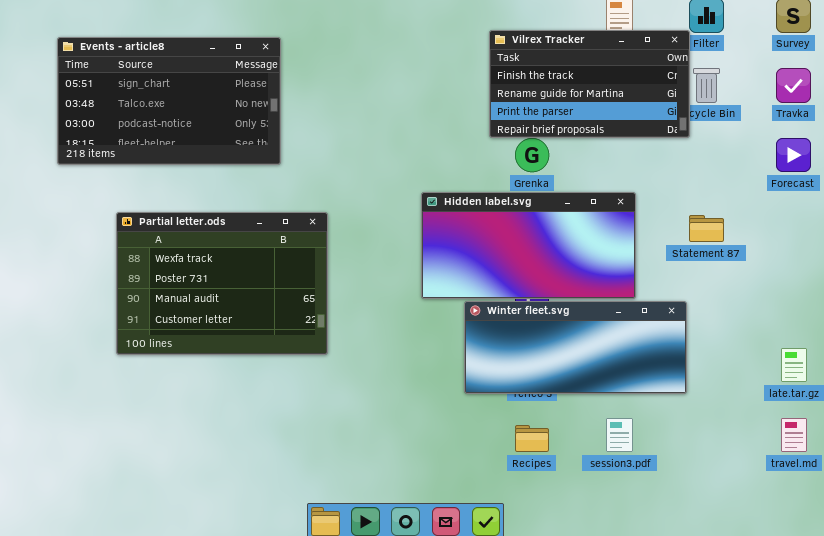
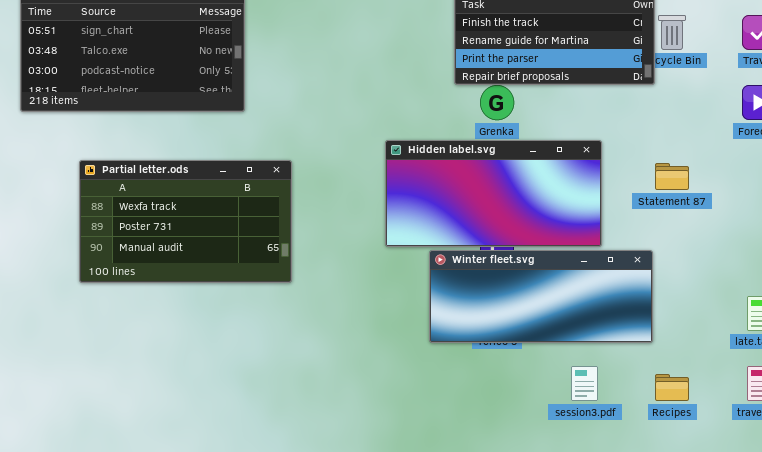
Partial letter.ods: [116,212,328,355] -> [79,160,292,283], resized
Recipes: [515,425,549,452] -> [655,374,689,401], moved

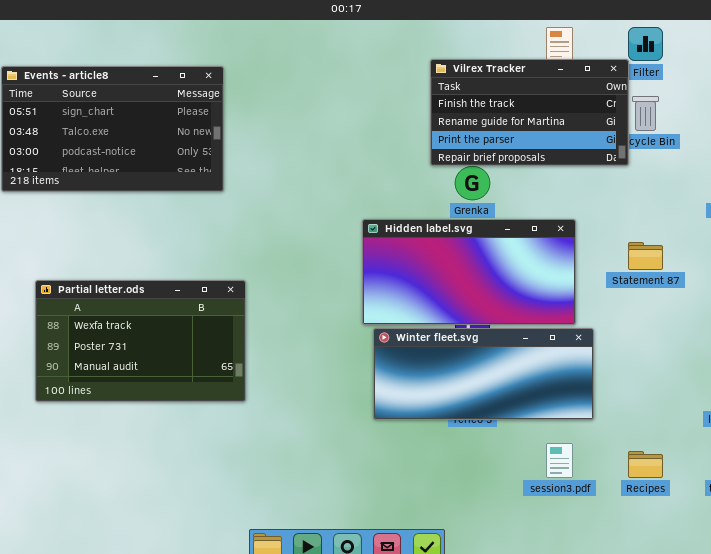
Partial letter.ods: [79,160,292,283] -> [35,280,246,402], moved
Winter fleet.svg: [429,250,653,343] -> [373,328,594,420], moved

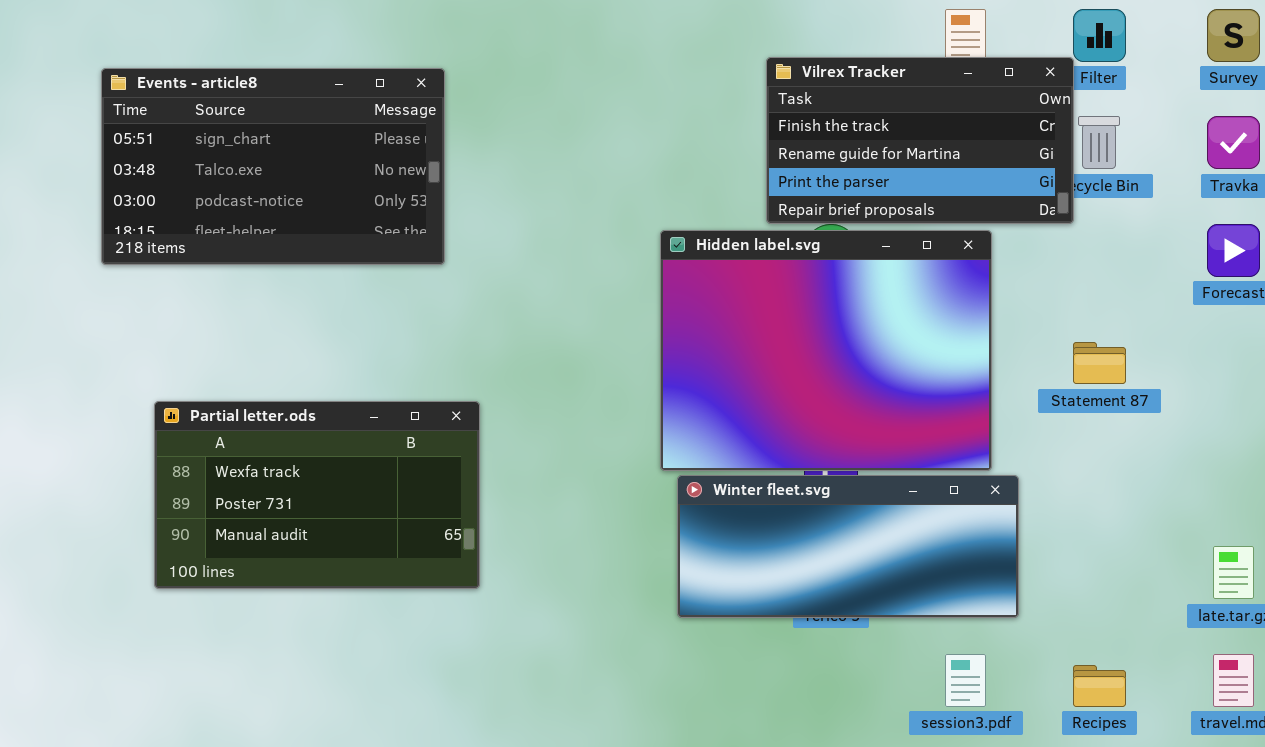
Hidden label.svg: [362,219,576,325] -> [660,230,992,471], resized

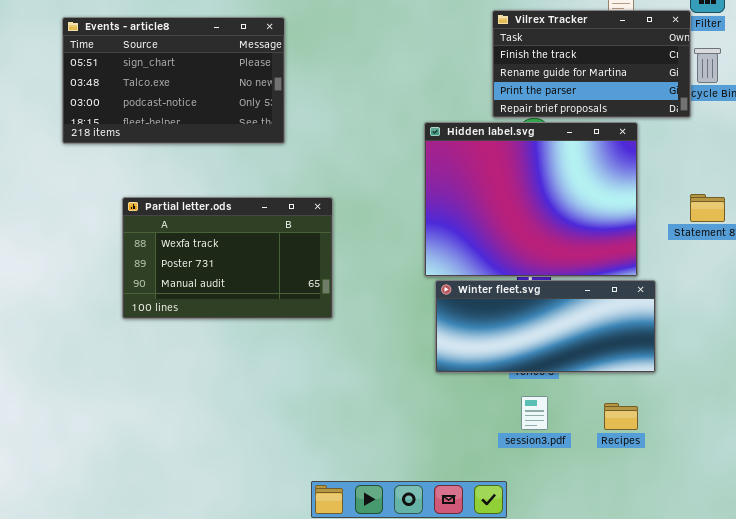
Partial letter.ods: [154,401,480,589] -> [122,197,333,319], moved
session3.pdf: [945,654,986,707] -> [521,396,548,430], moved
Recipes: [1073,665,1126,707] -> [604,403,638,430], moved

